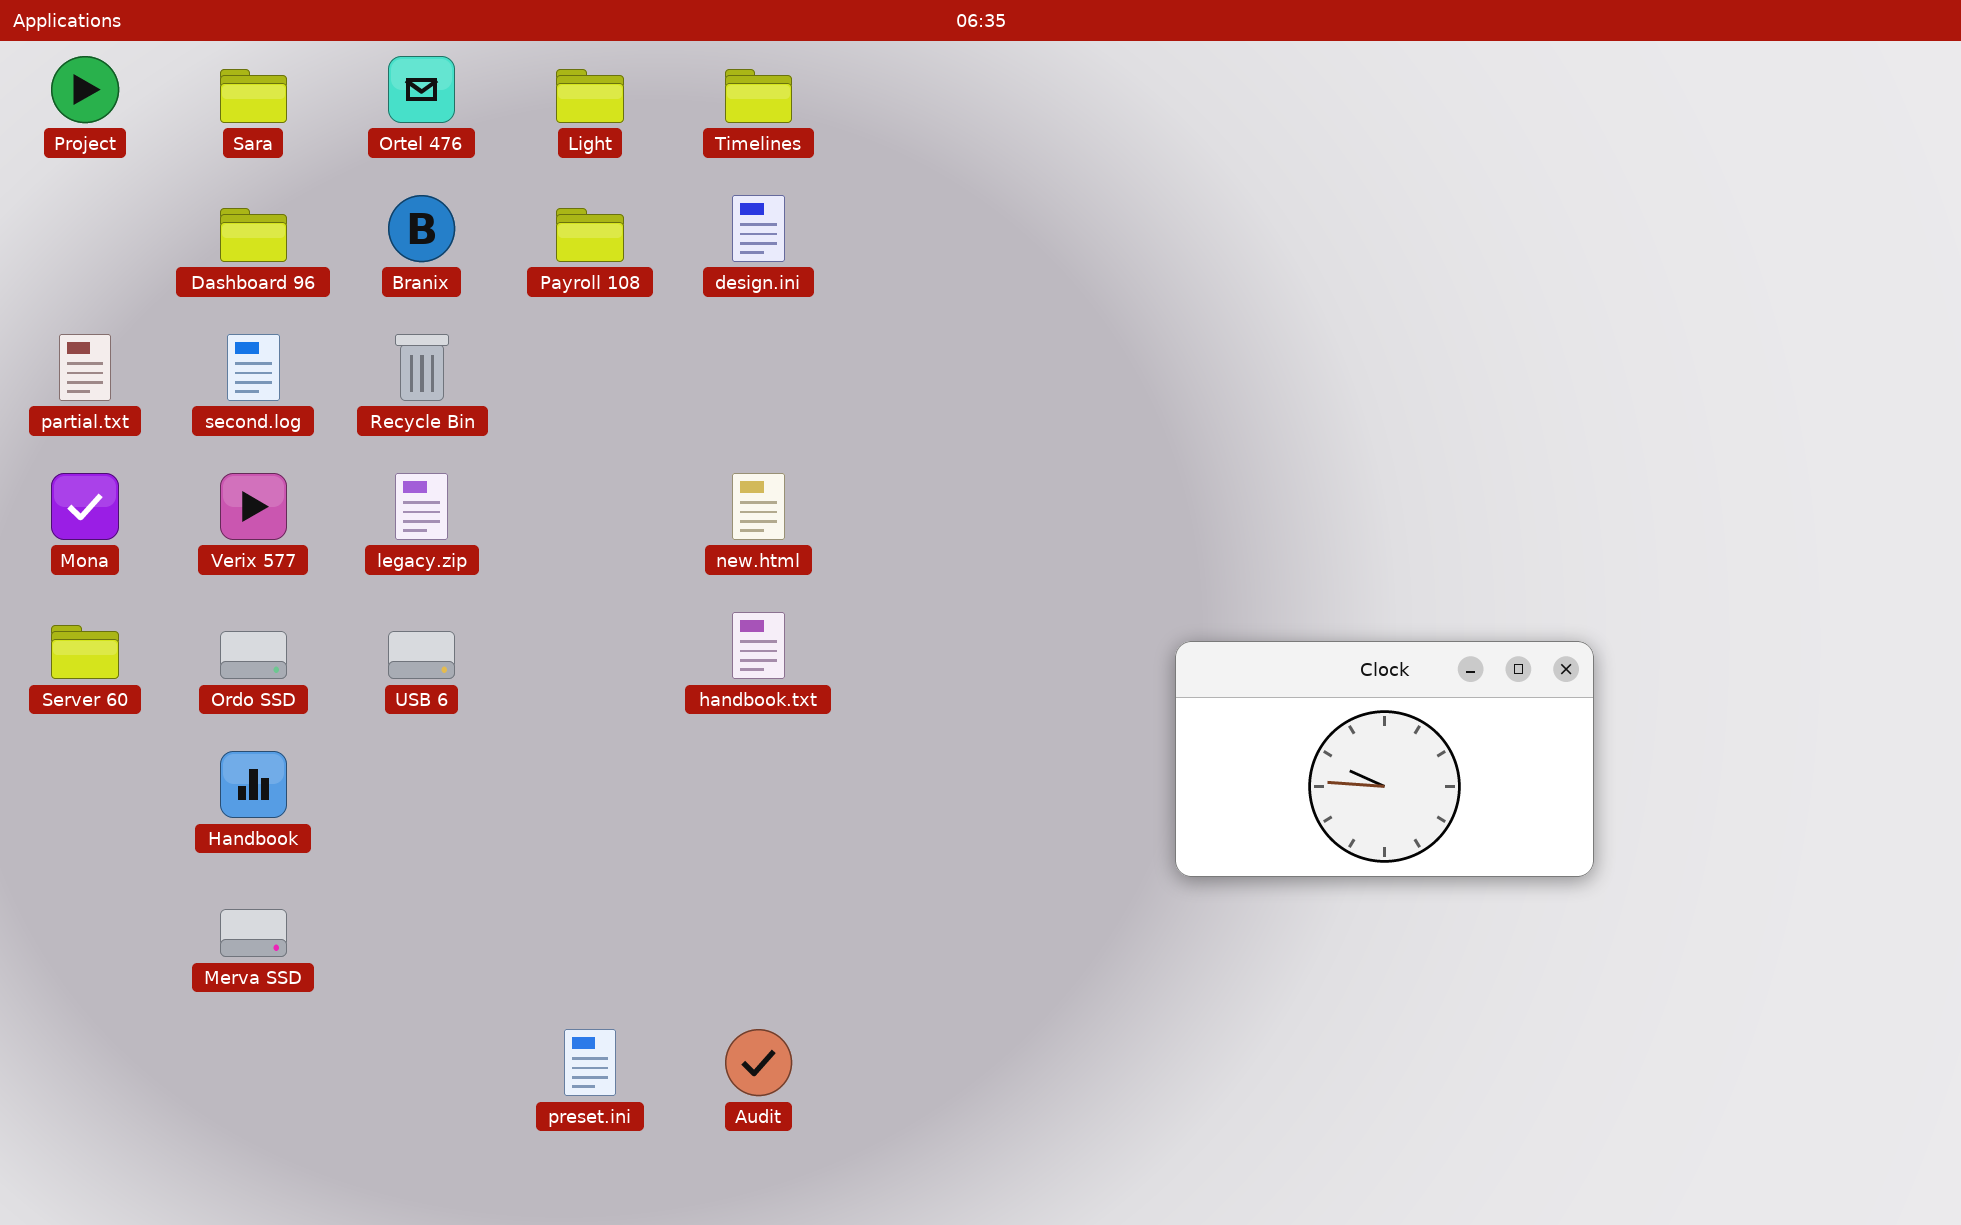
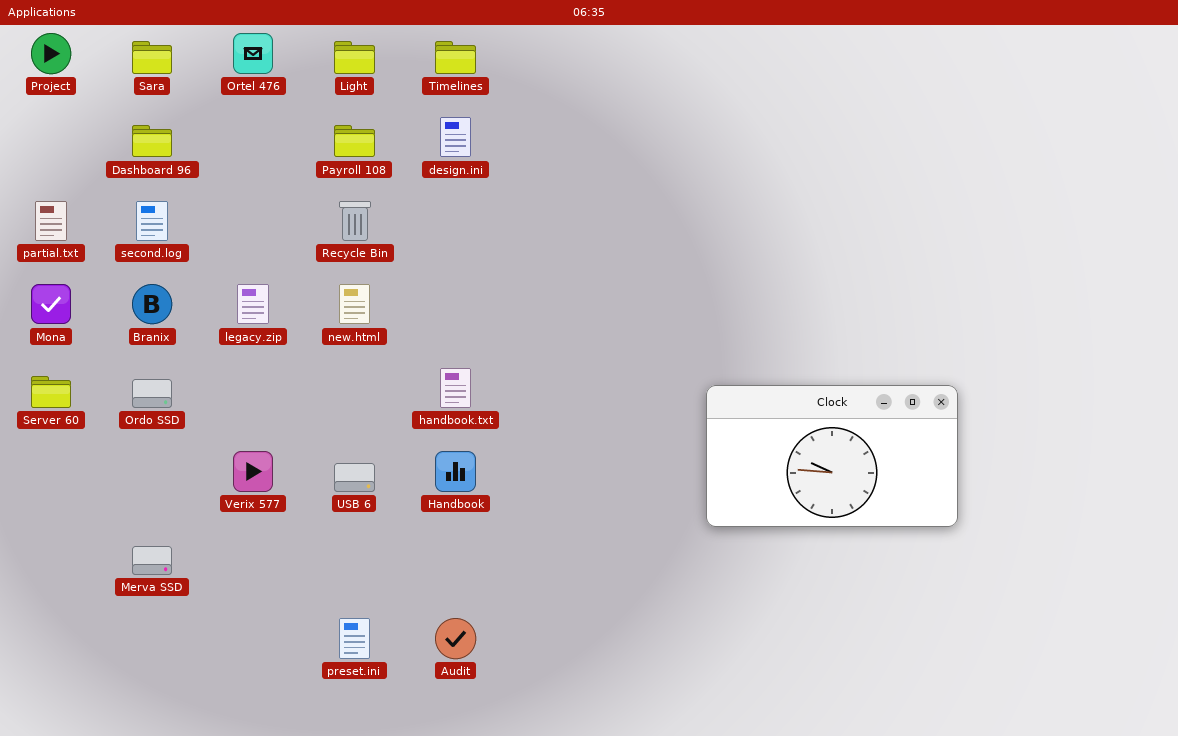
Branix: [388,195,455,262] -> [132,284,172,324], moved
Recycle Bin: [395,334,449,401] -> [339,201,371,241], moved
Verix 577: [220,473,287,540] -> [233,451,273,492], moved
new.html: [732,473,785,540] -> [339,284,370,324], moved
USB 6: [388,631,455,679] -> [334,463,375,492], moved
Handbook: [220,751,287,818] -> [435,451,476,492], moved

